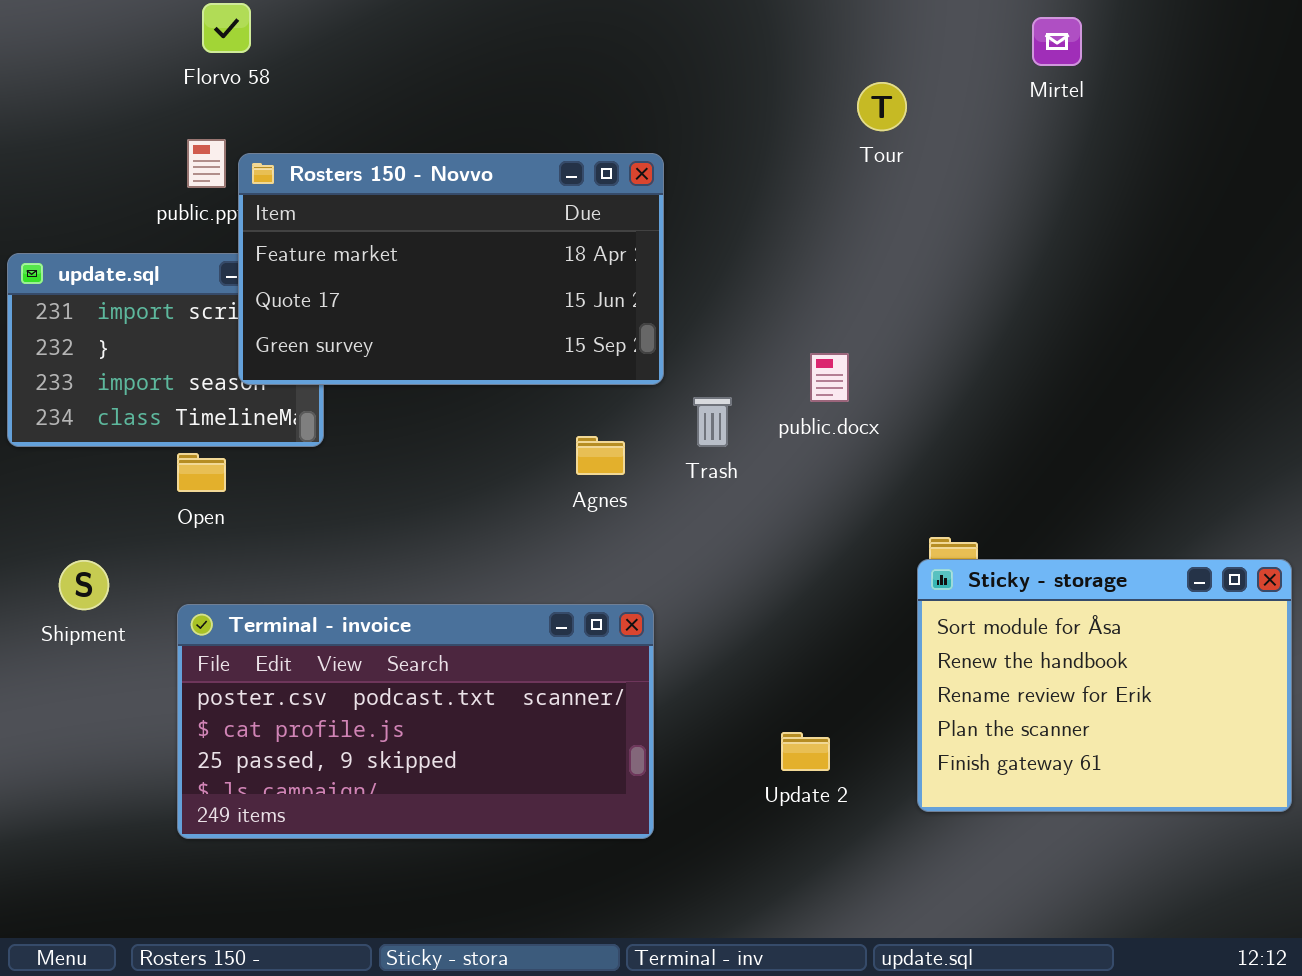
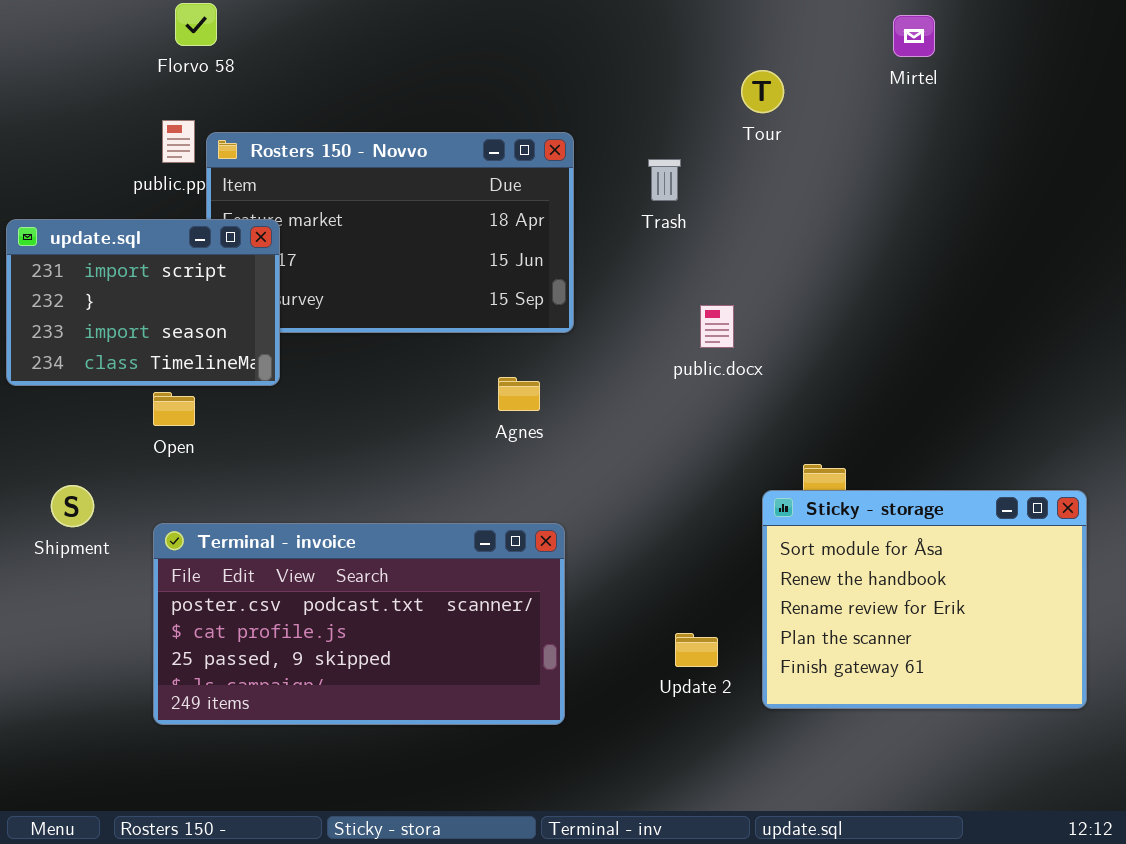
update.sql: [7,253,324,447] -> [6,219,280,386], raised
Trash: [693,397,732,447] -> [648,159,681,201], moved
Sticky - storage: [917,559,1292,812] -> [762,490,1087,709], moved

